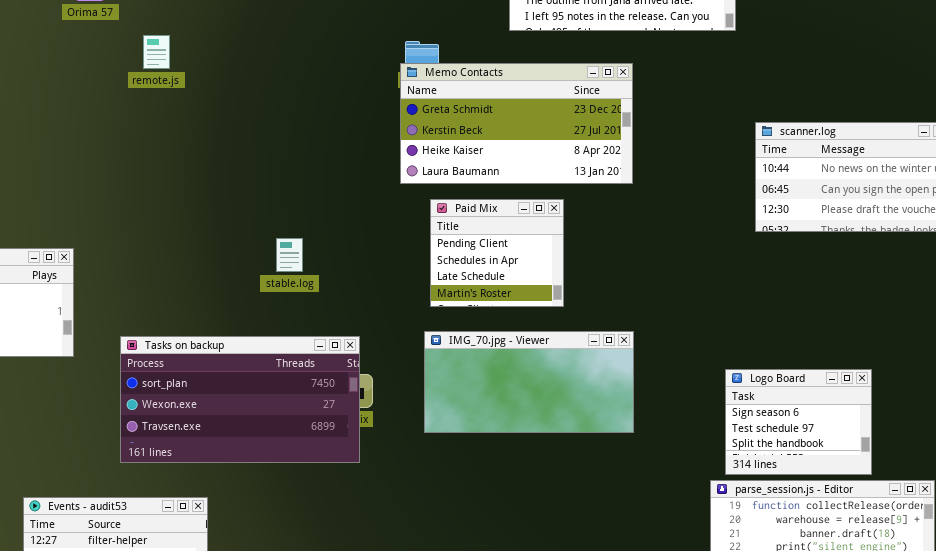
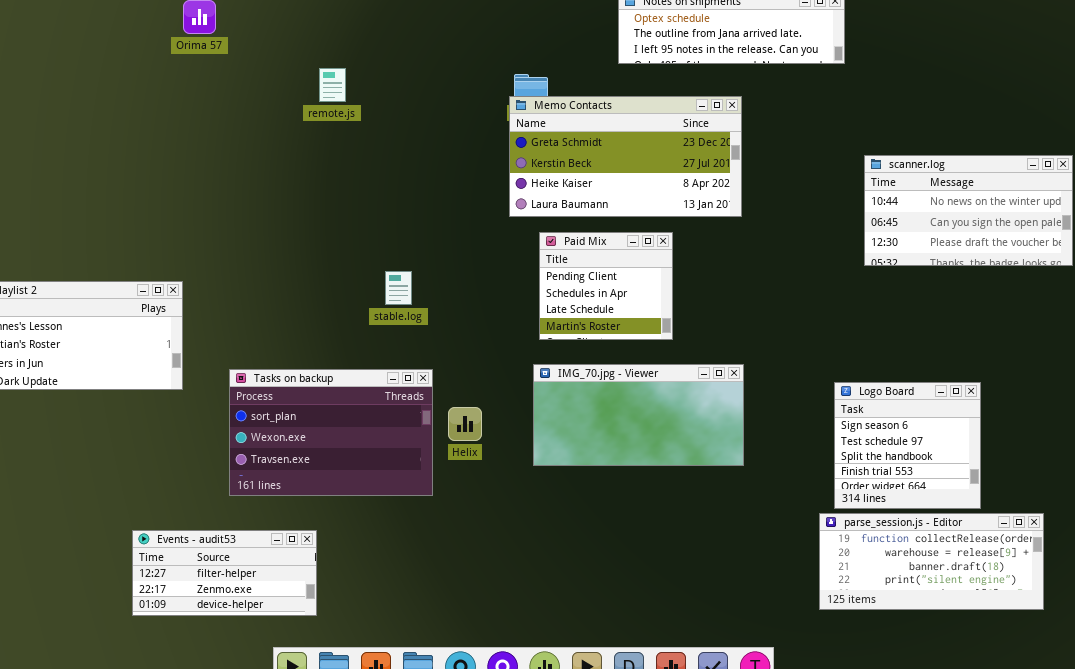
remote.js: [143,35,170,69] -> [319,68,346,102], moved
Tasks on backup: [120,336,360,463] -> [229,369,433,496], resized
Logo Board: [725,369,872,475] -> [834,382,981,509], resized

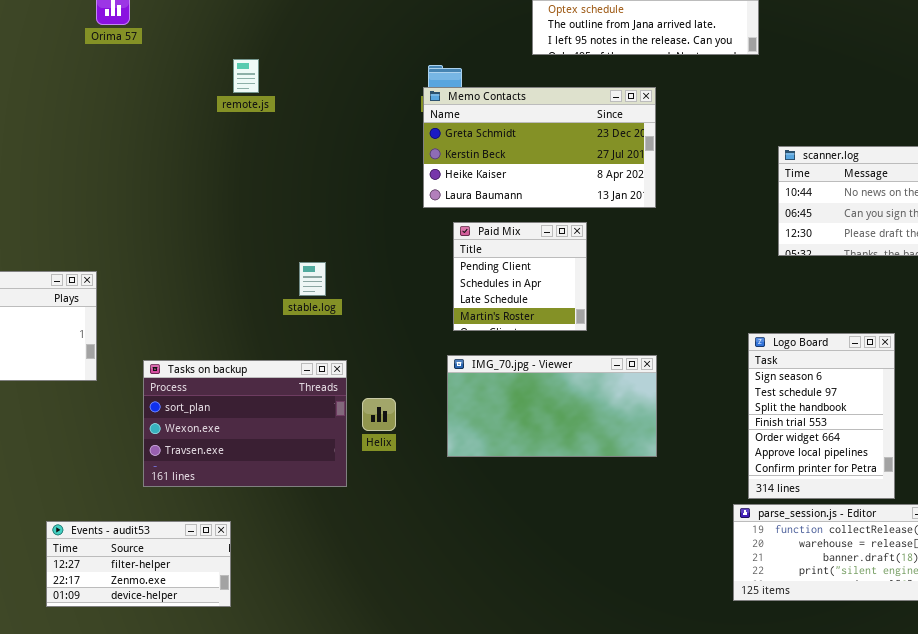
Logo Board: [834,382,981,509] -> [748,333,895,499], resized

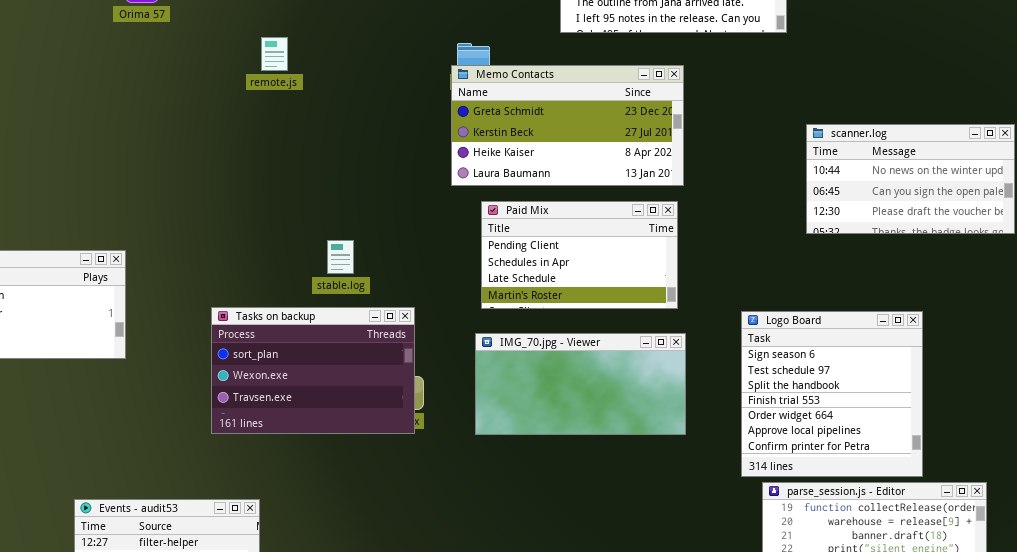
Paid Mix: [453,222,587,331] -> [481,201,678,309], resized
Logo Board: [748,333,895,499] -> [741,311,923,477], resized
Tasks on backup: [143,360,347,487] -> [211,307,415,434], moved

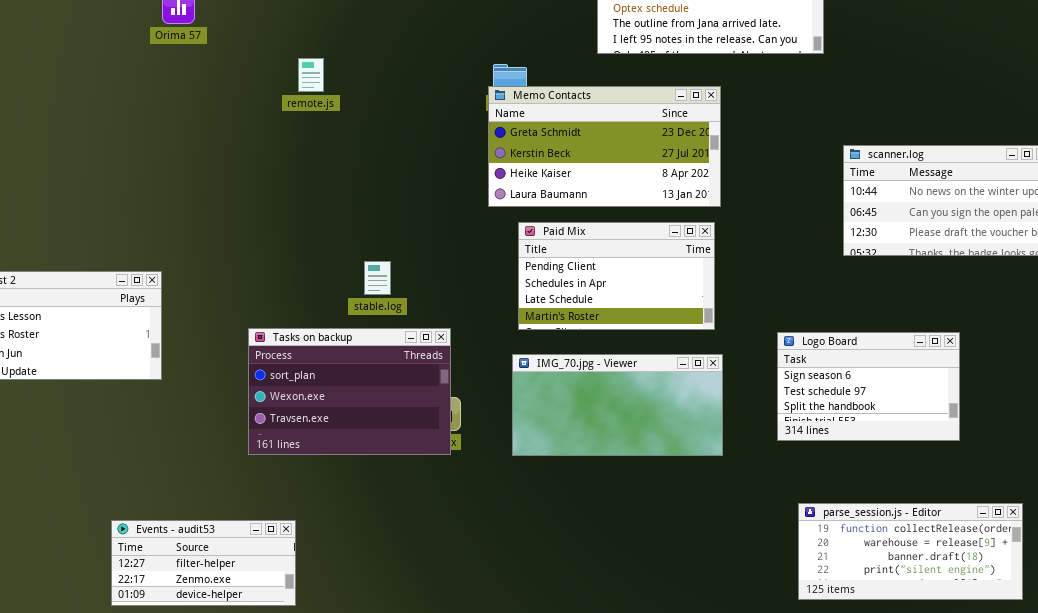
Logo Board: [741,311,923,477] -> [777,332,960,441], resized

